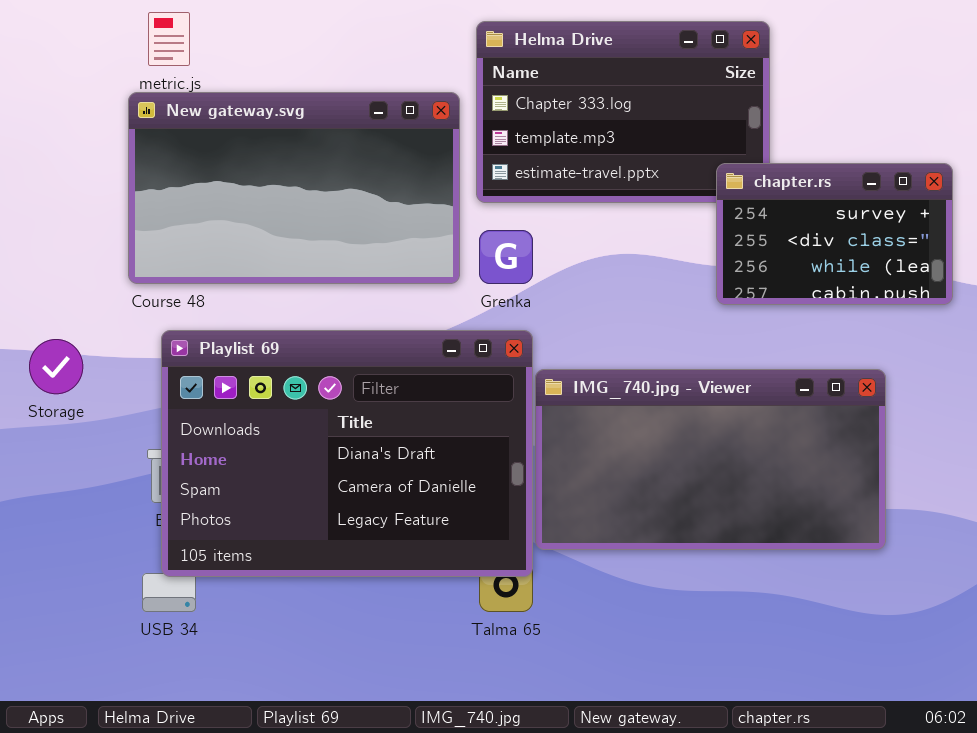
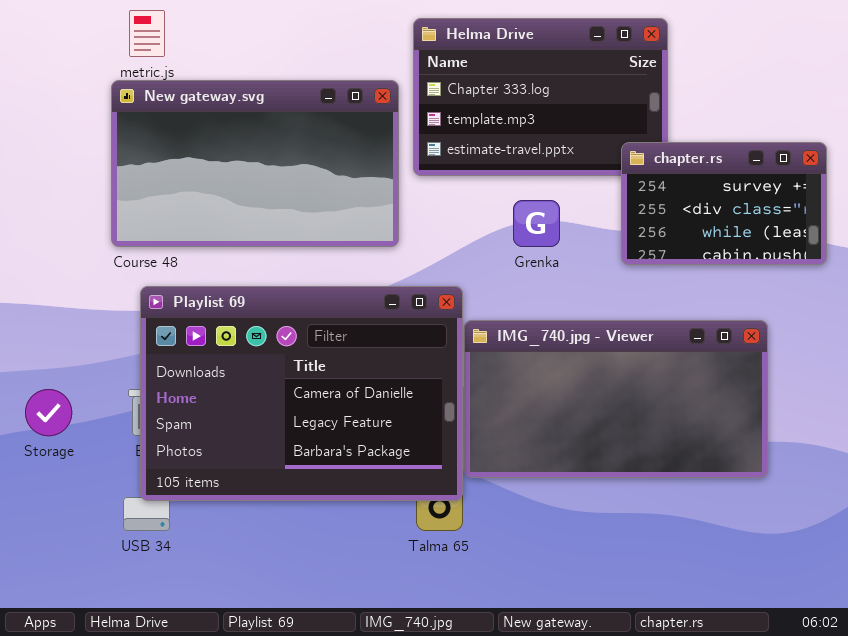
Grenka: [479,230,533,284] -> [513,200,560,247], moved
Playlist 69: [161,330,533,577] -> [140,286,463,501], scrolled down 1 row
Storage: [29,339,83,394] -> [25,389,72,436], moved

